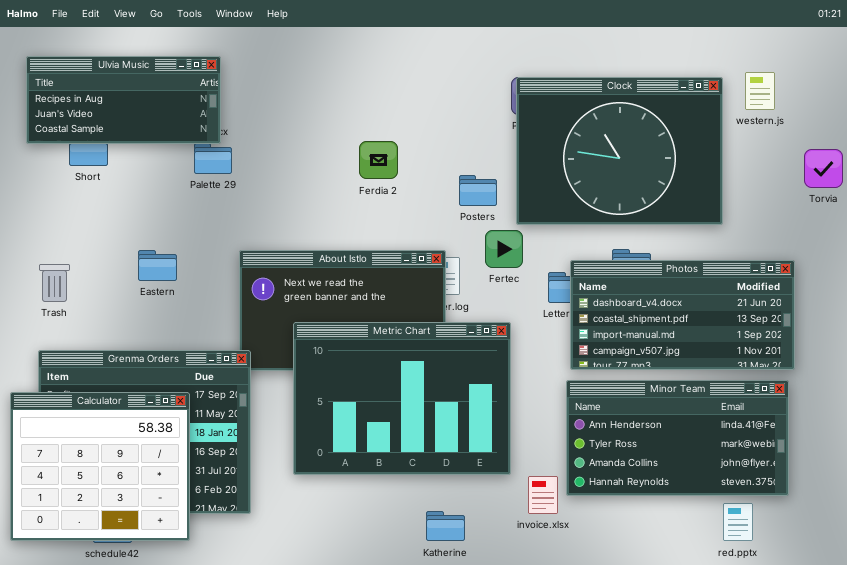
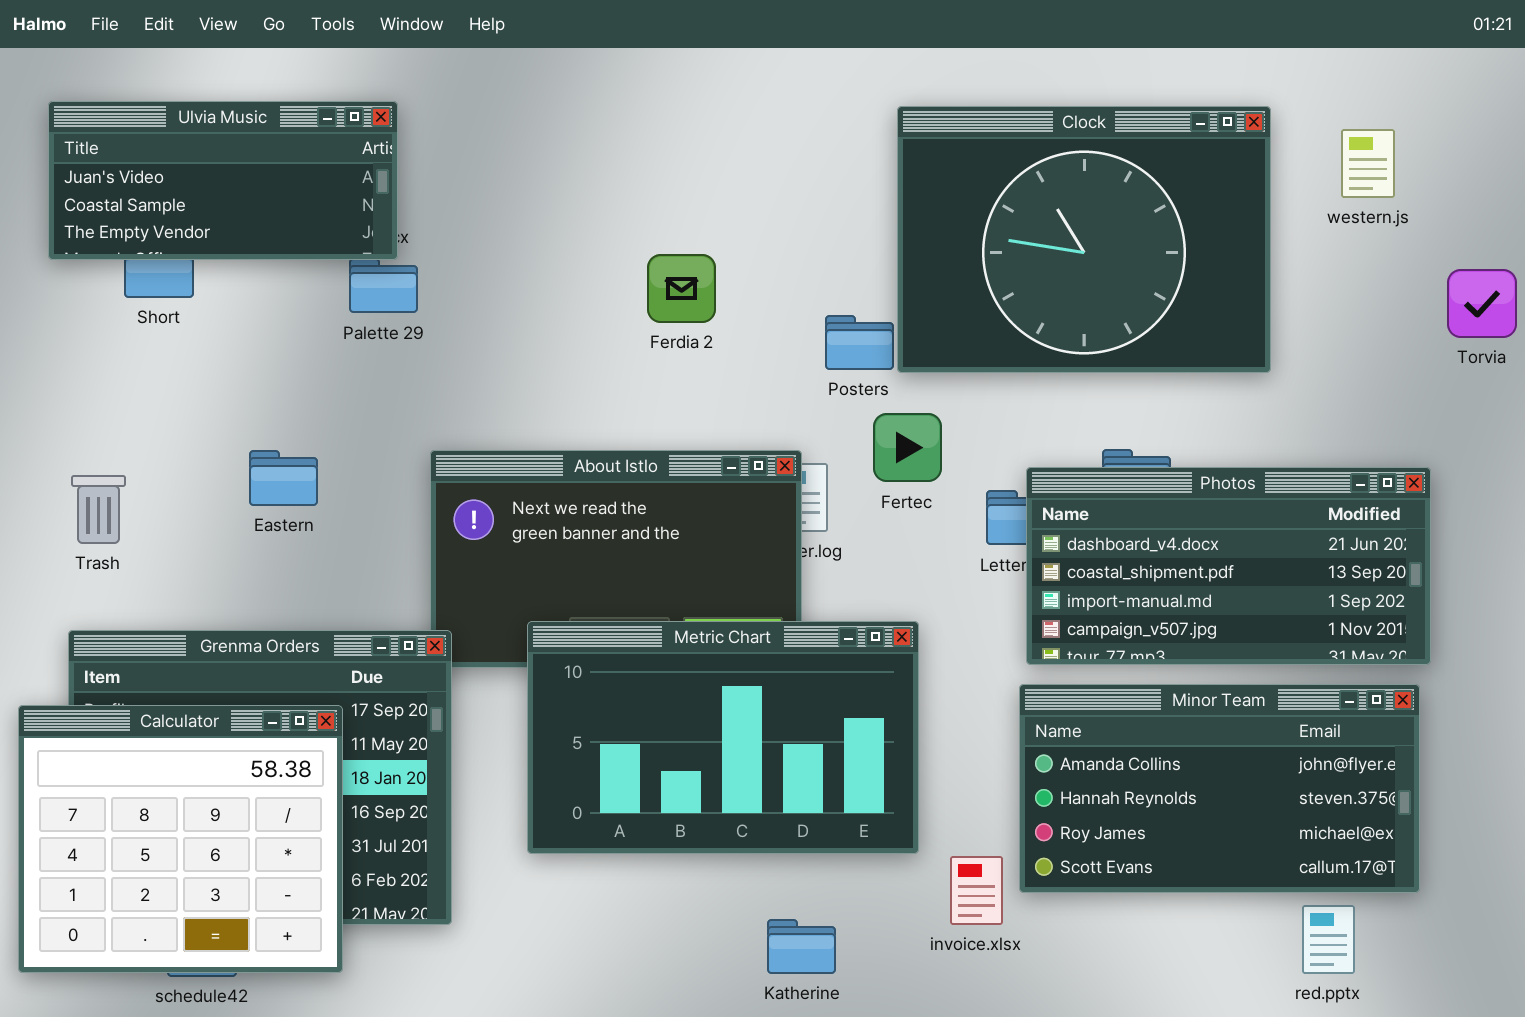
Ulvia Music: [26,56,221,144] -> [48,101,398,260], scrolled down 1 row
Clock: [516,77,723,225] -> [897,106,1271,373], moved
Metric Chart: [293,322,511,475] -> [527,621,919,854], resized
Minor Team: [566,380,789,496] -> [1019,684,1420,893], scrolled down 2 rows

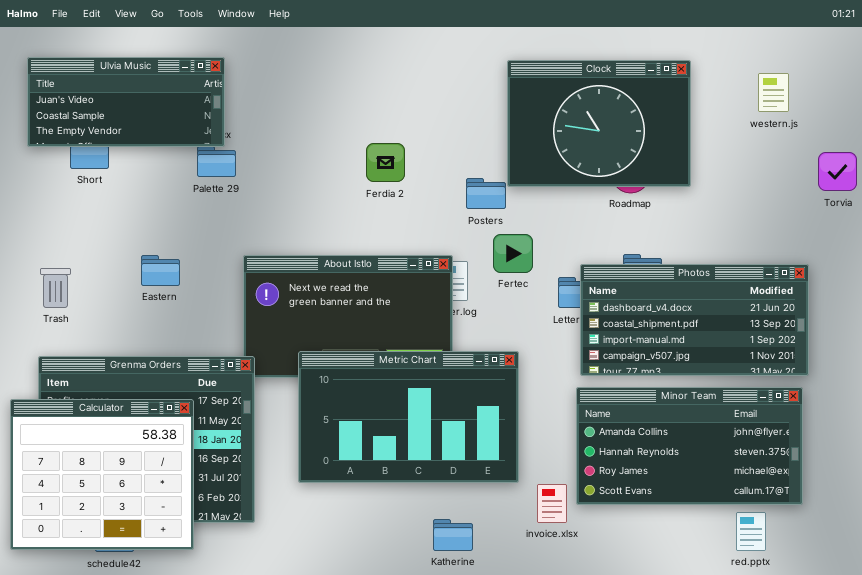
Clock: [897,106,1271,373] -> [507,60,691,187], resized

